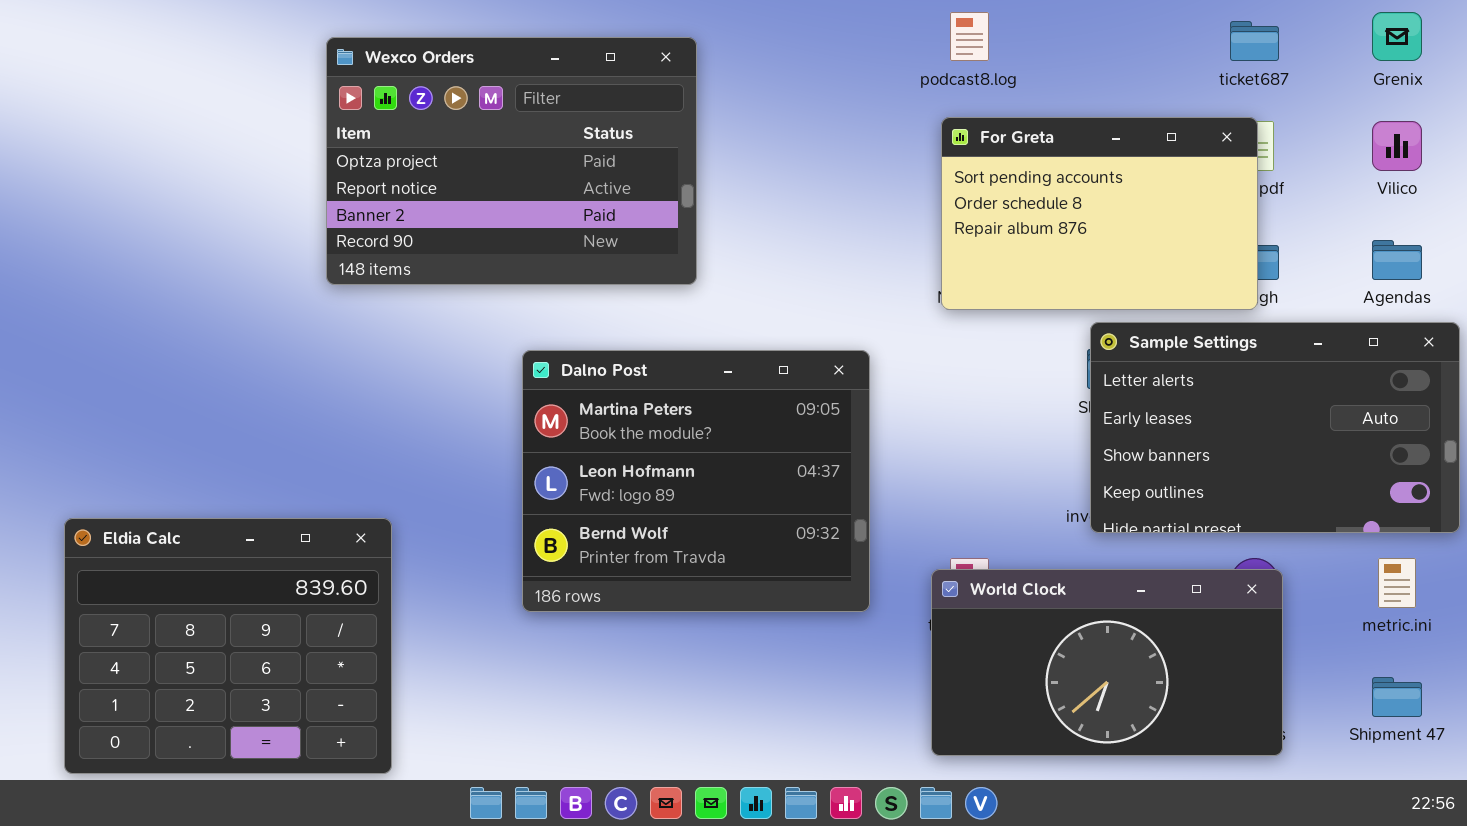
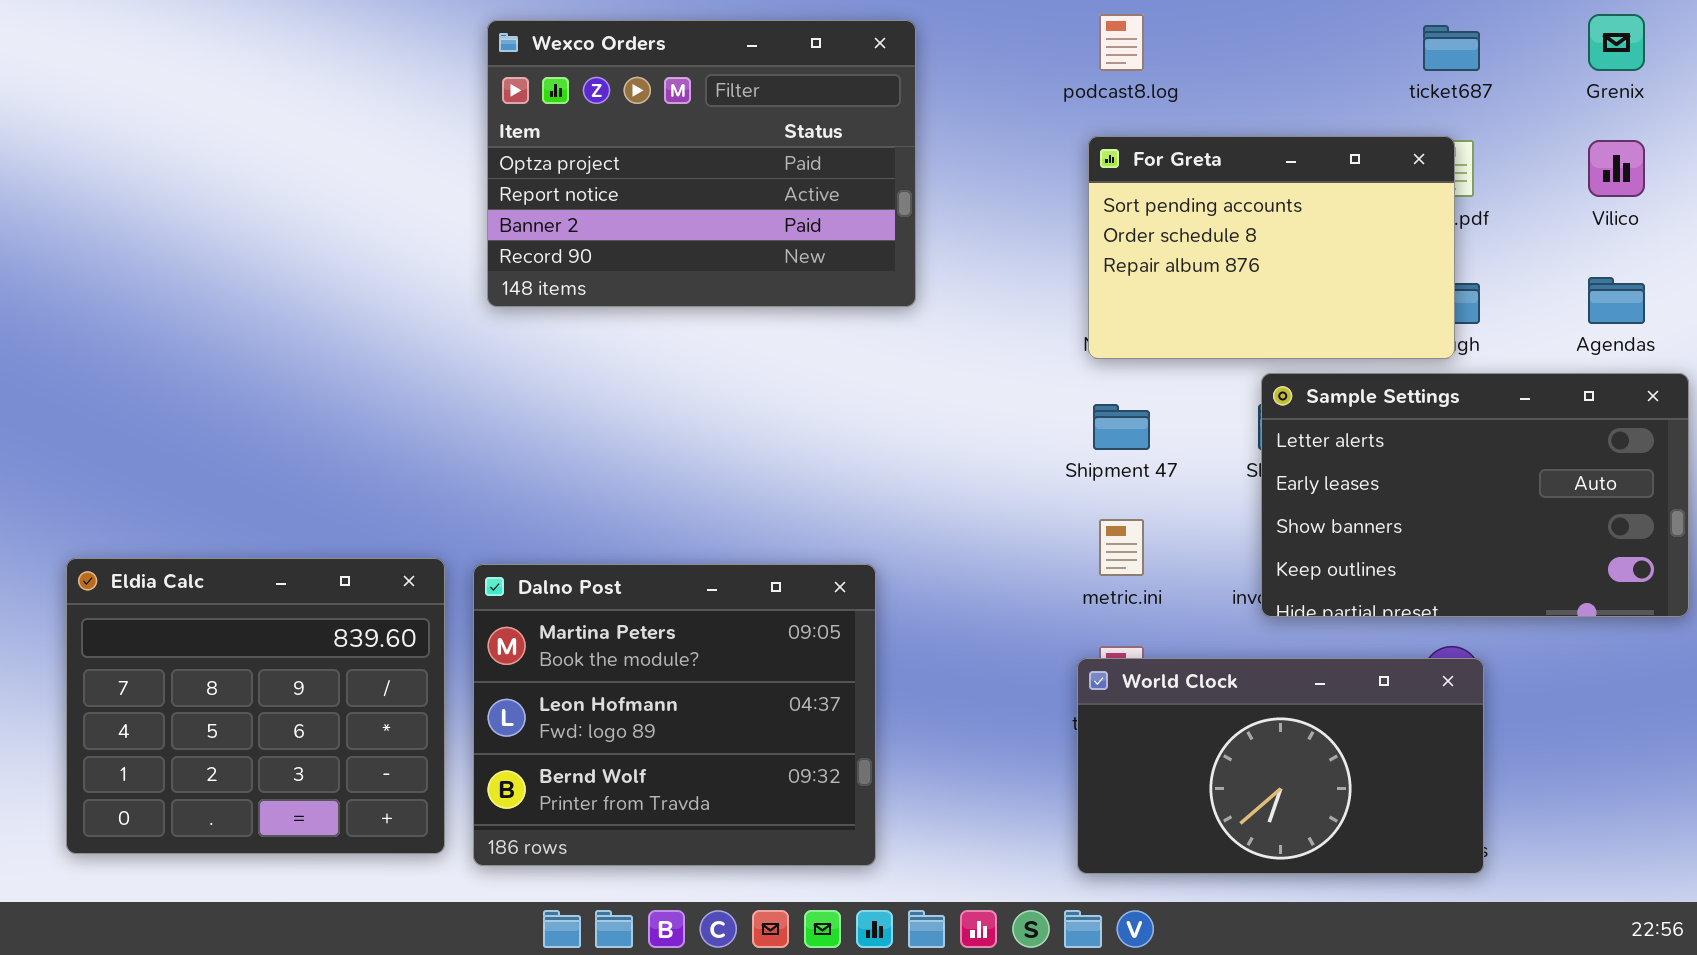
Wexco Orders: [326,37,697,285] -> [487,20,916,307], moved
Dalno Post: [522,350,870,612] -> [473,564,876,866], moved
Eldia Calc: [64,518,392,774] -> [66,558,445,854], moved
metric.ini: [1378,558,1416,608] -> [1099,519,1144,576], moved
Shipment 47: [1372,677,1422,717] -> [1093,404,1150,450], moved

